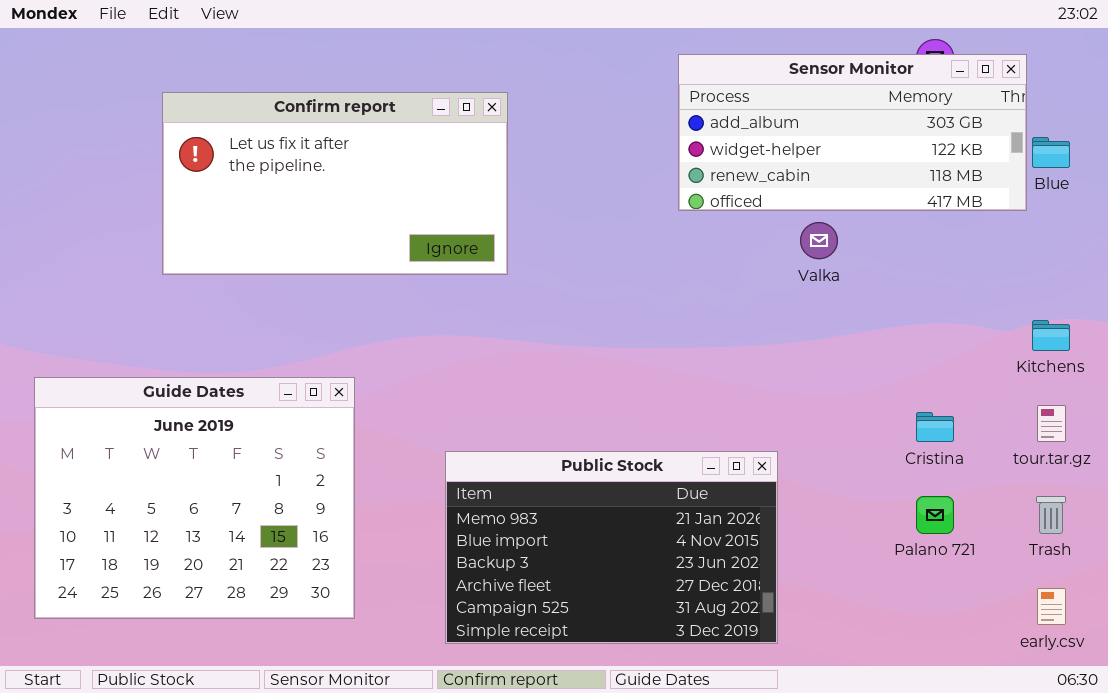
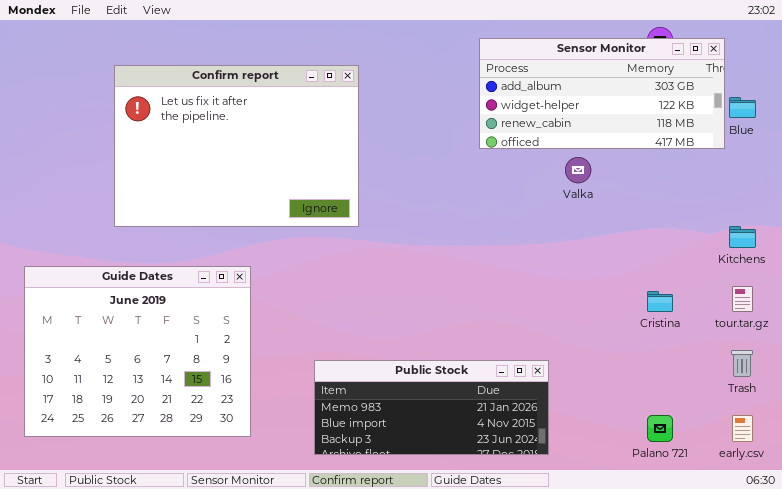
Confirm report: [162,92,508,275] -> [114,65,359,227], resized
Public Stock: [445,451,778,644] -> [314,360,549,455], resized
Palano 721: [916,496,954,534] -> [647,415,673,442], moved

